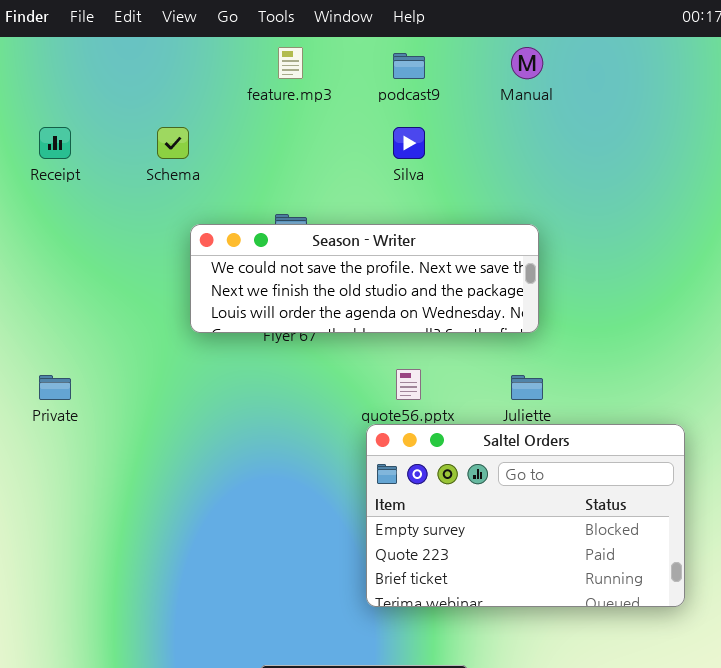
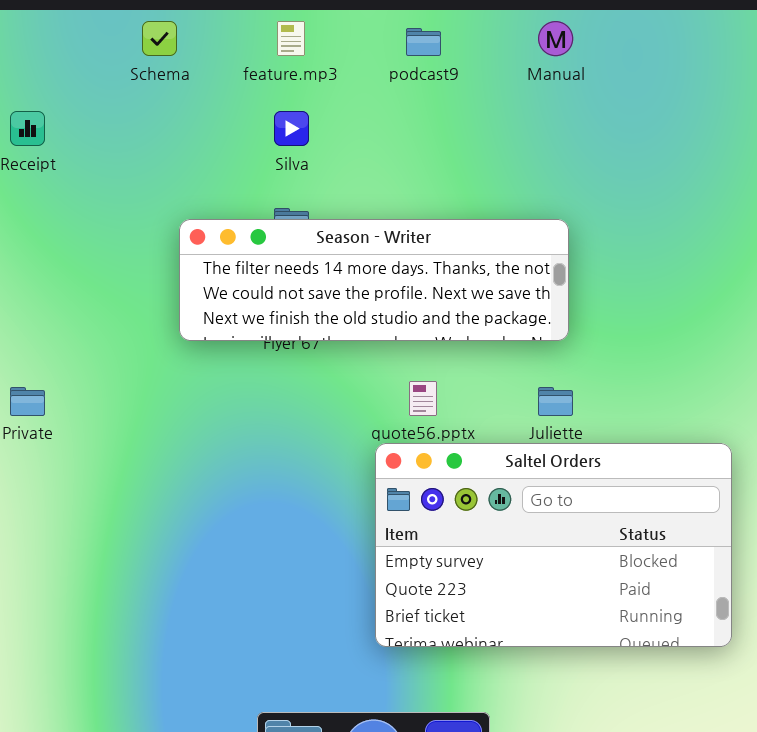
Schema: [157,127,189,159] -> [142,21,177,56], moved
Silva: [393,127,425,159] -> [274,111,309,146], moved
Season - Writer: [190,224,539,333] -> [179,219,569,341], scrolled up 1 row

